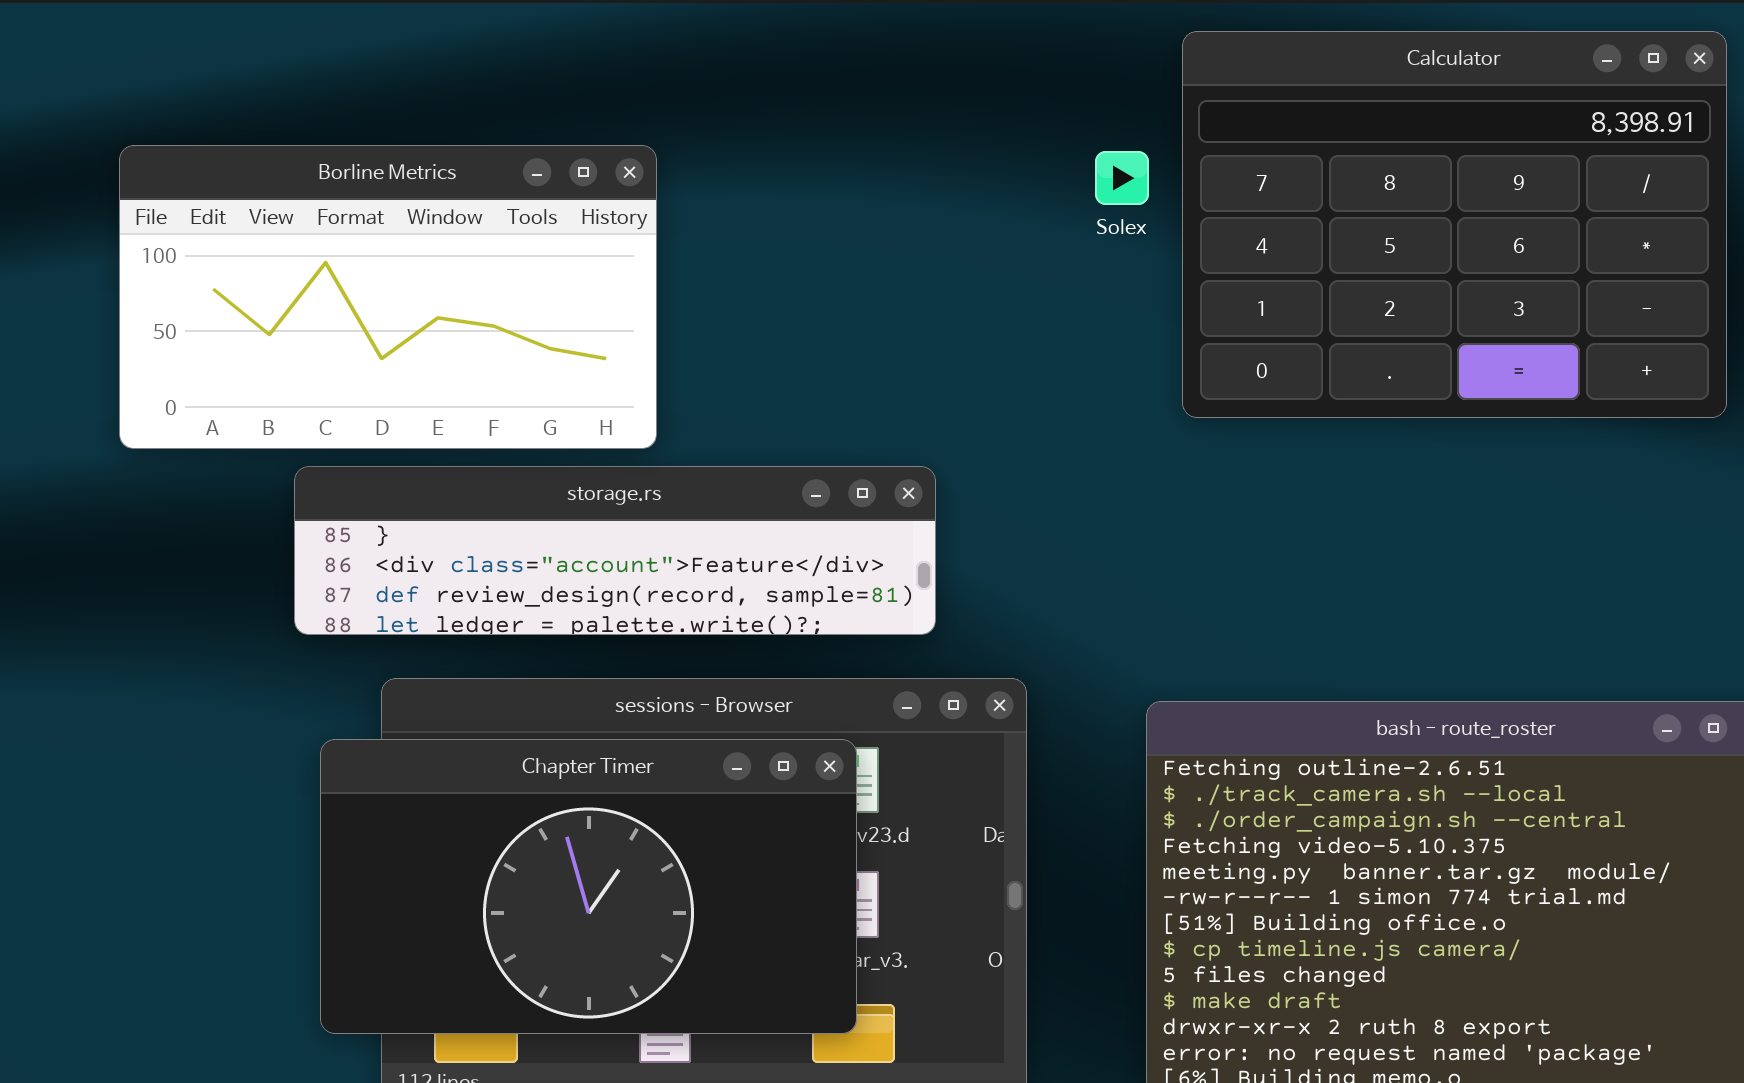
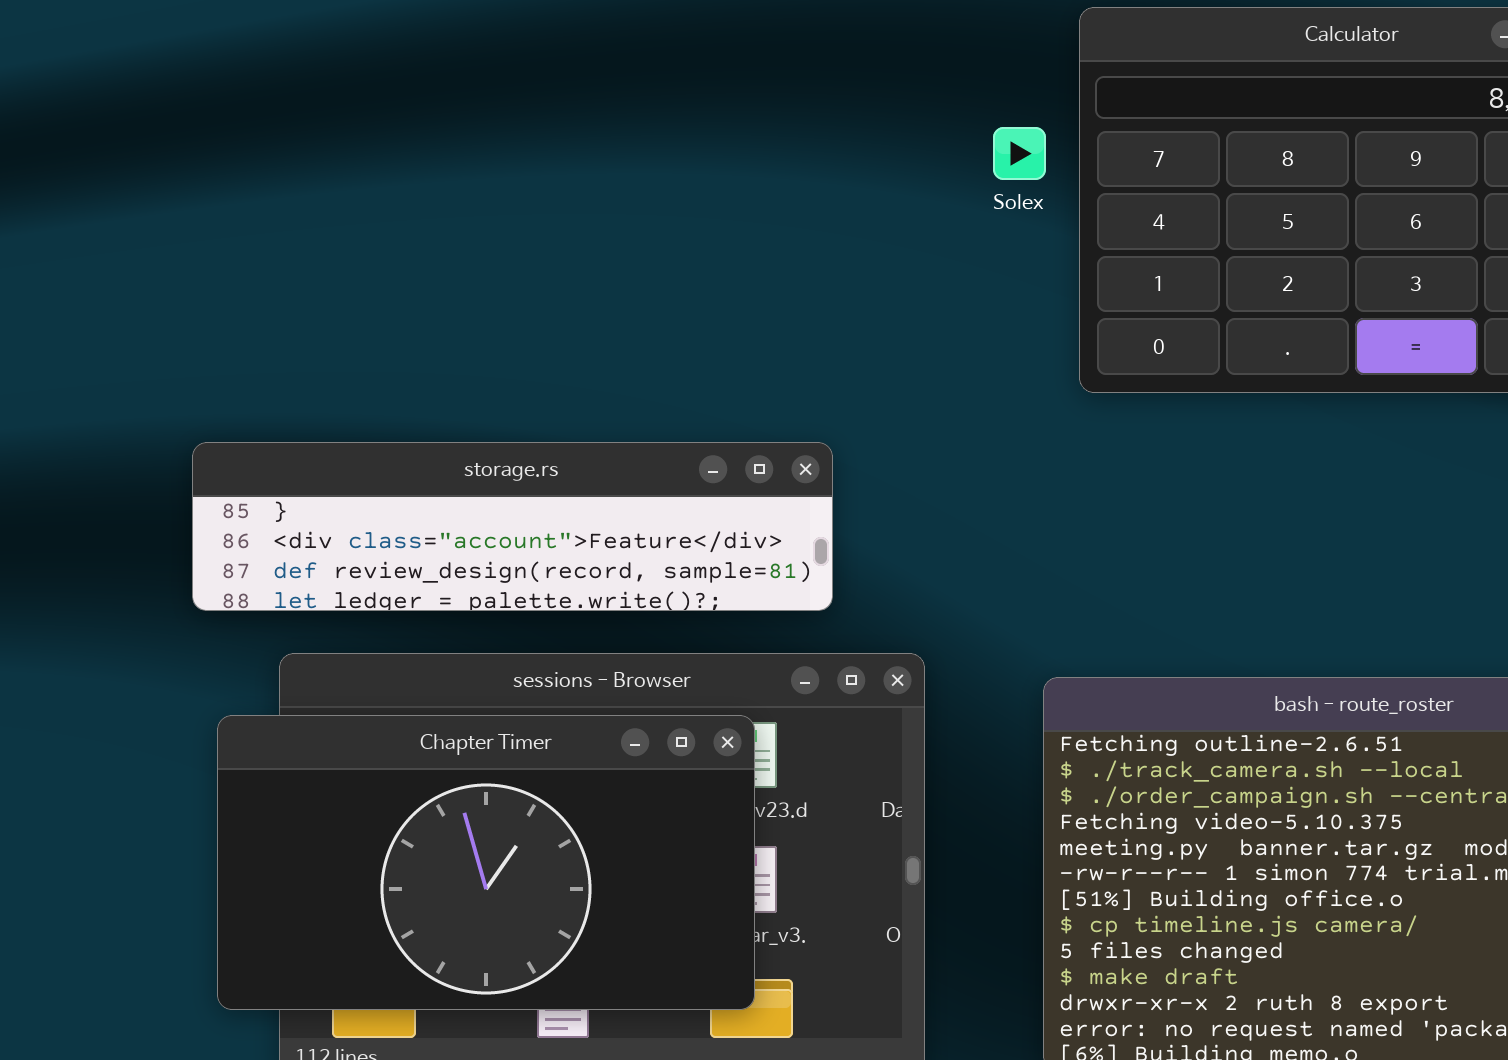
Borline Metrics: [119,145,657,449] -> none, closed

